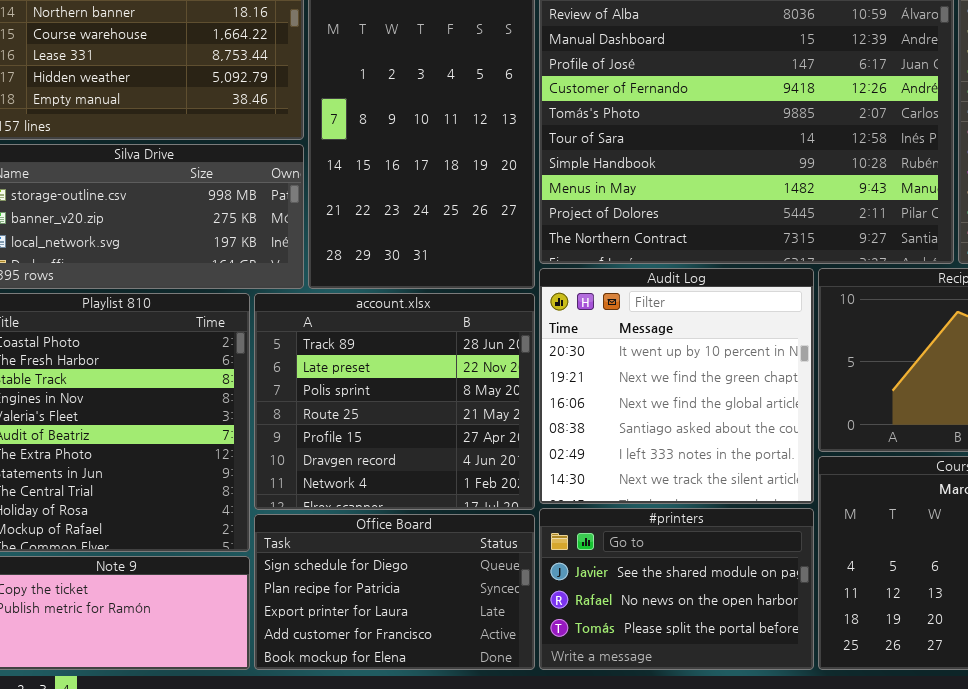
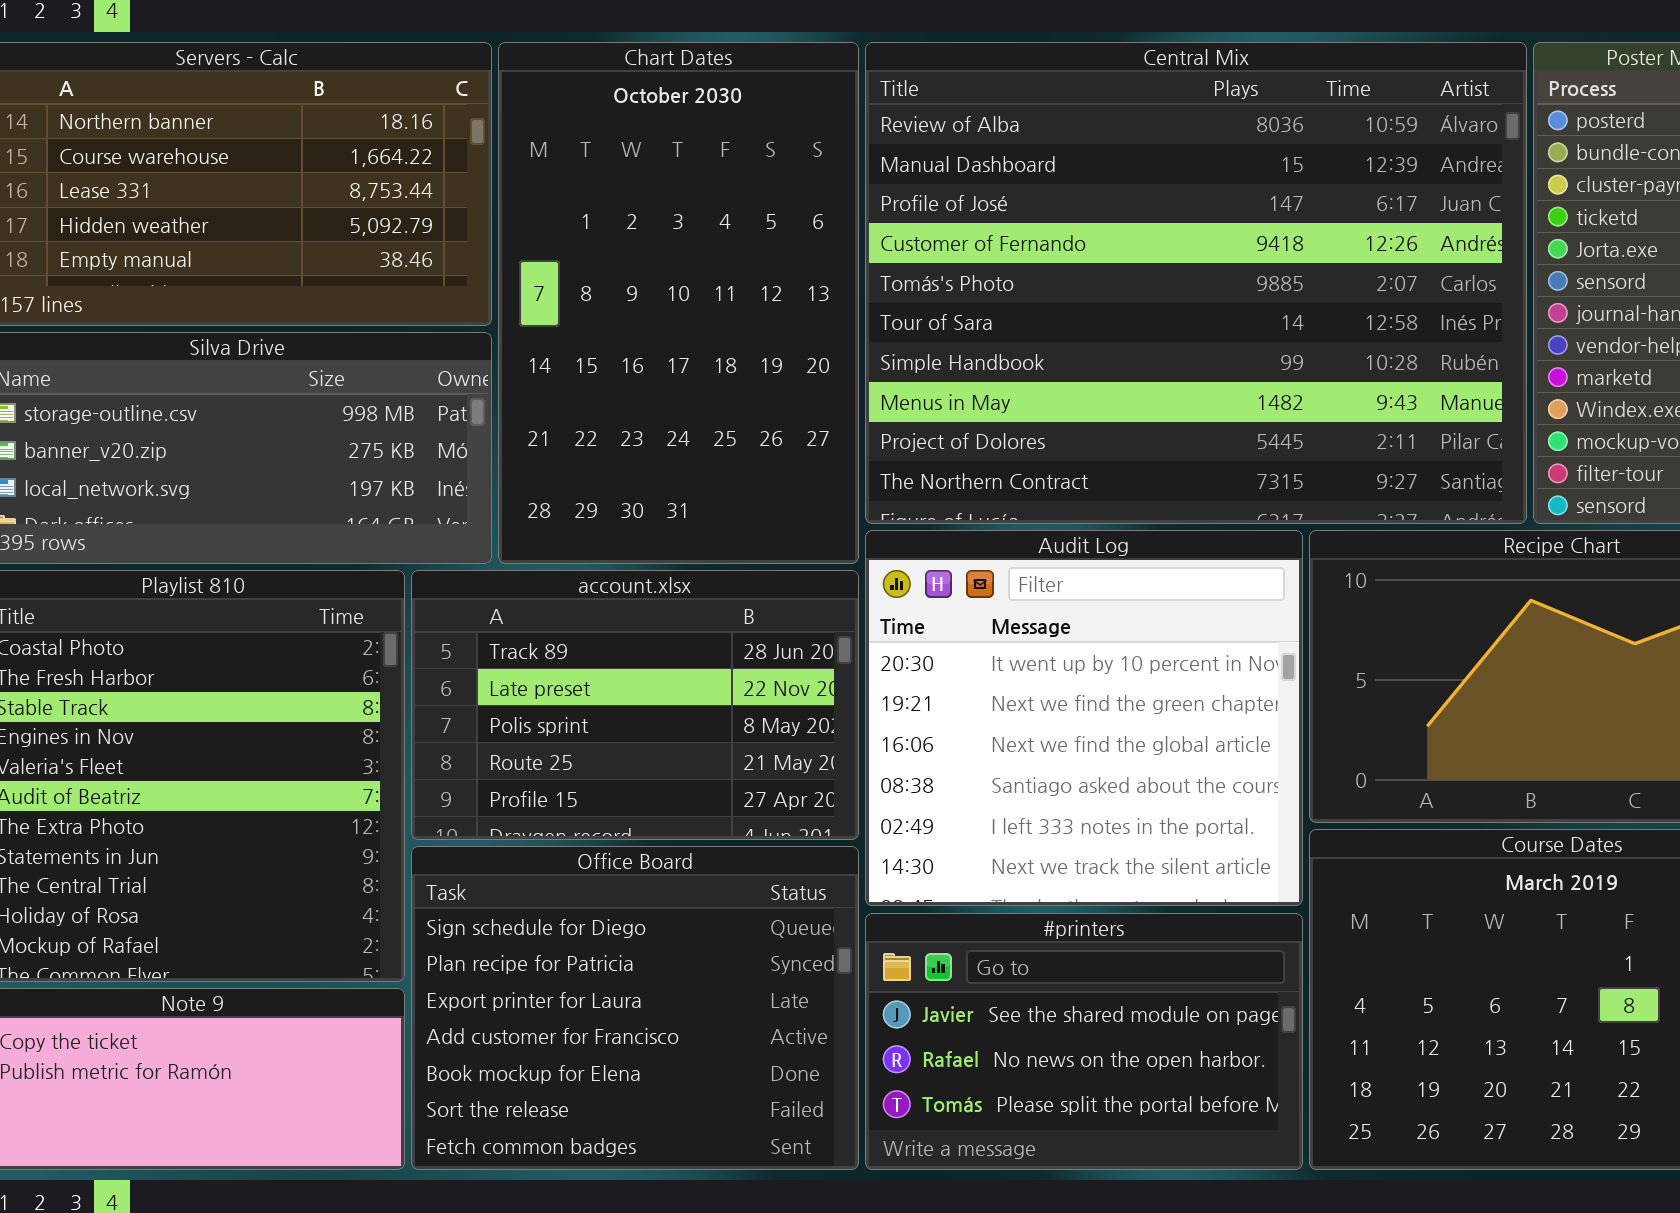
account.xlsx: [254,293,535,510] -> [411,570,859,840], resized
Office Board: [254,514,535,670] -> [411,846,859,1170], resized

